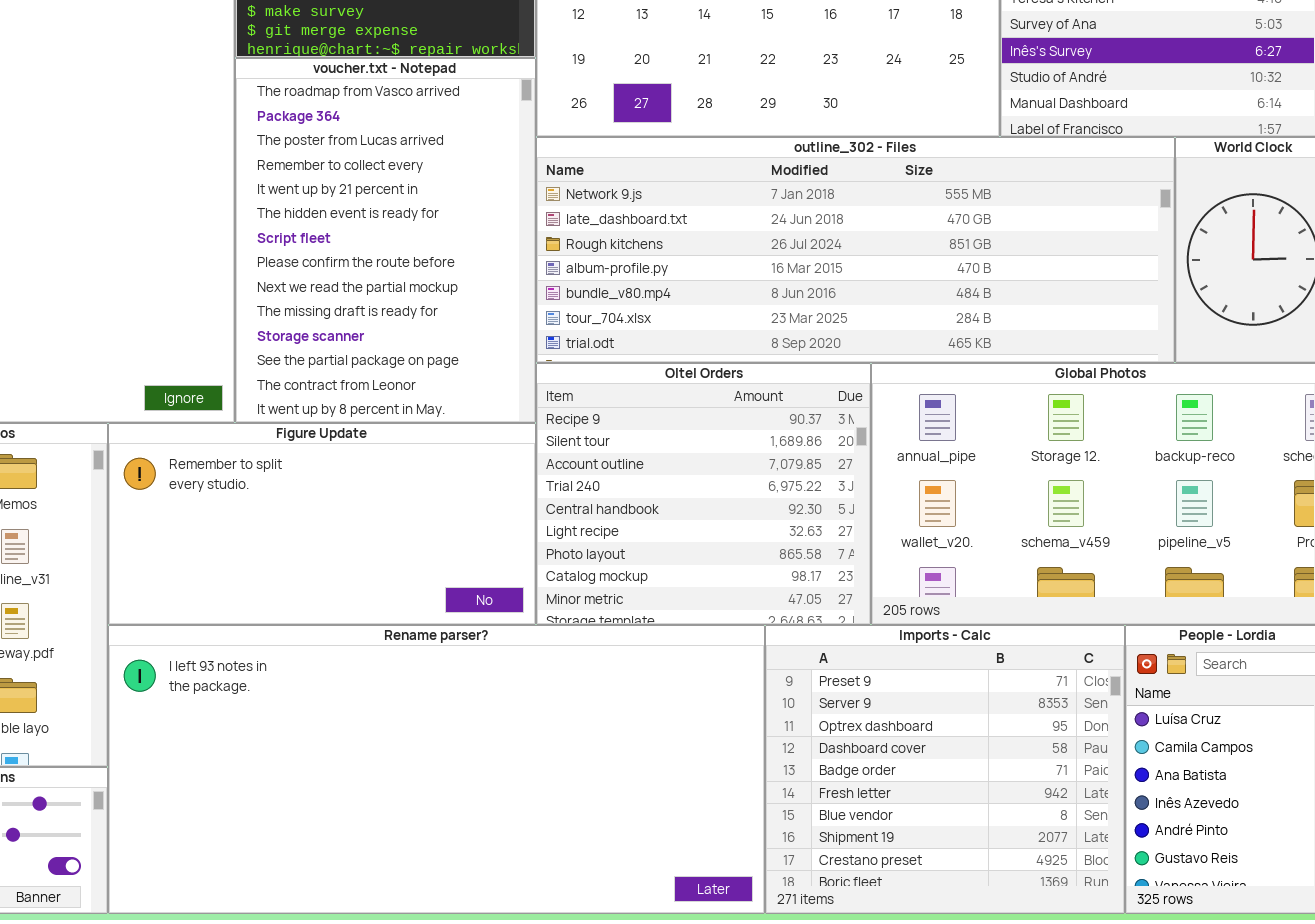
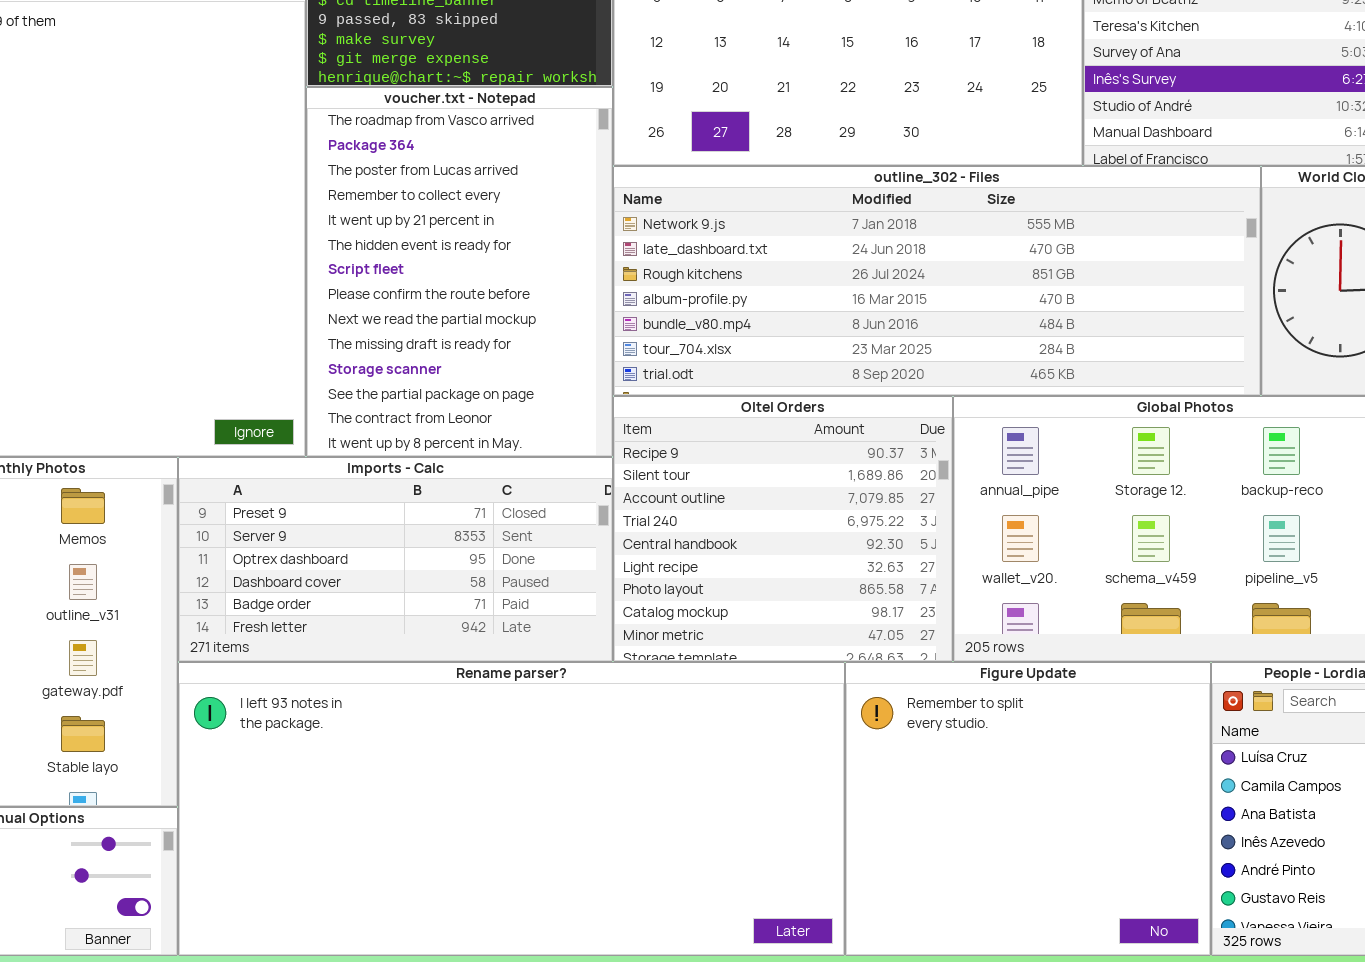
Figure Update: [108,423,536,625] -> [845,662,1211,956], moved, resized
Imports - Calc: [765,625,1125,914] -> [178,457,613,662], moved, resized

